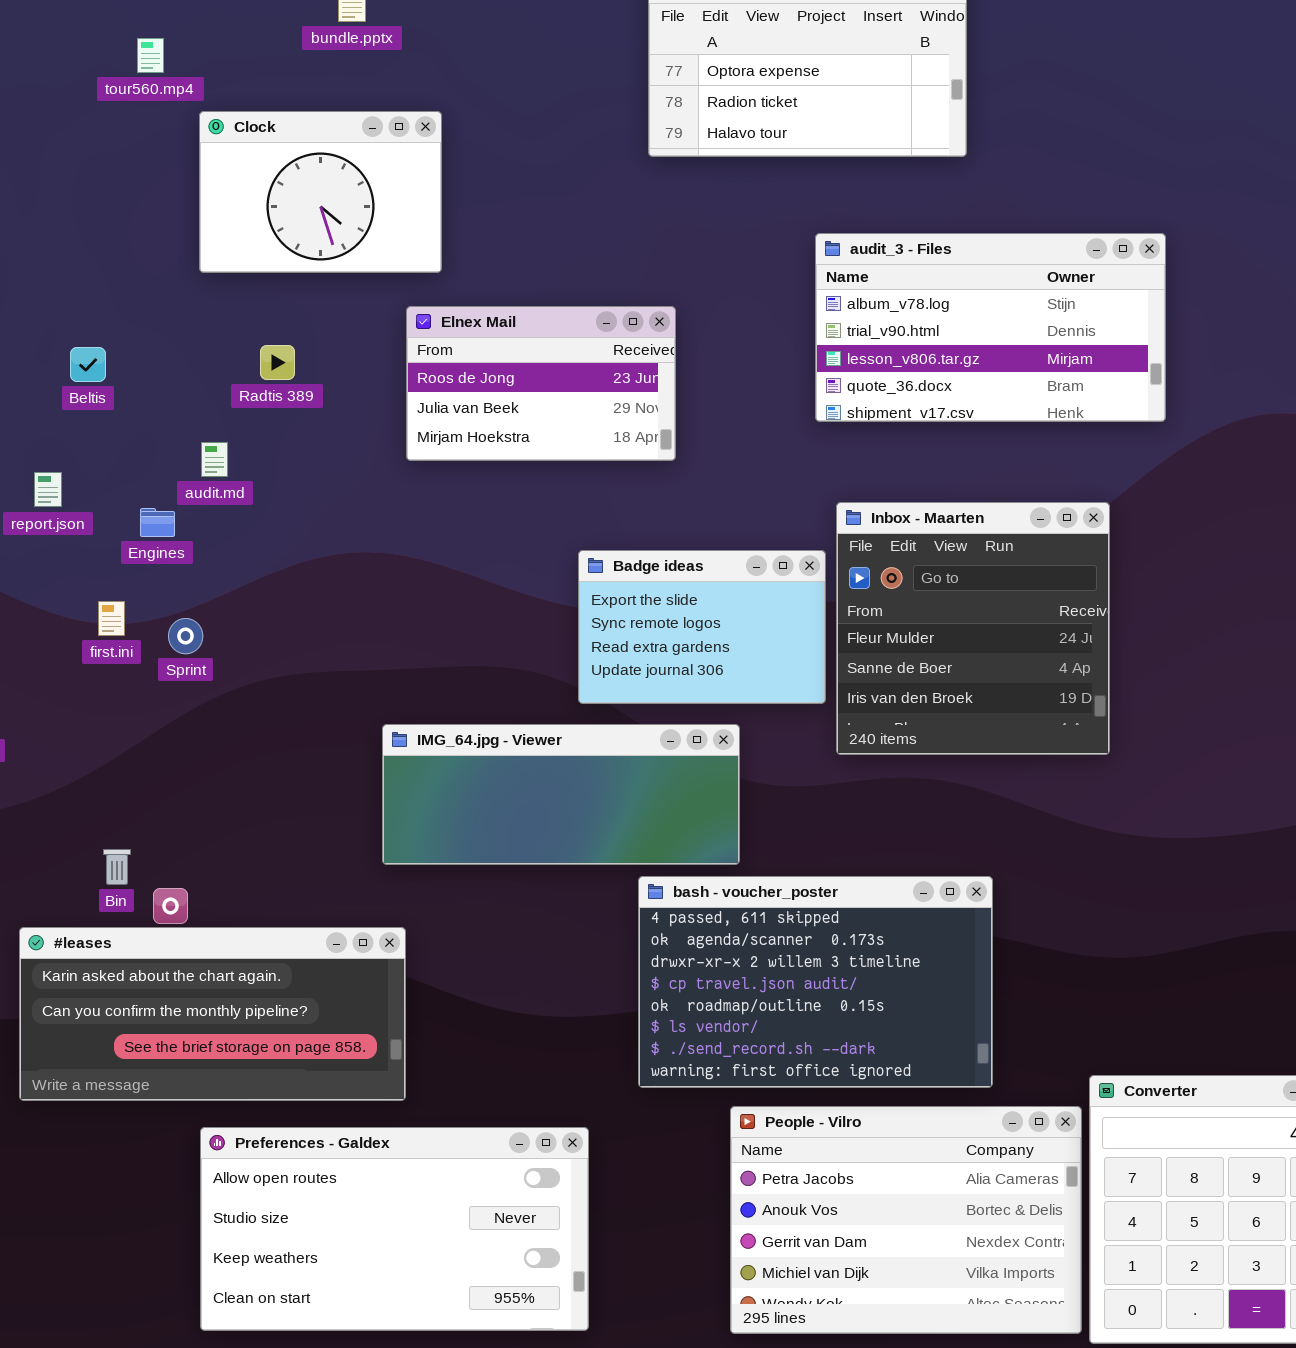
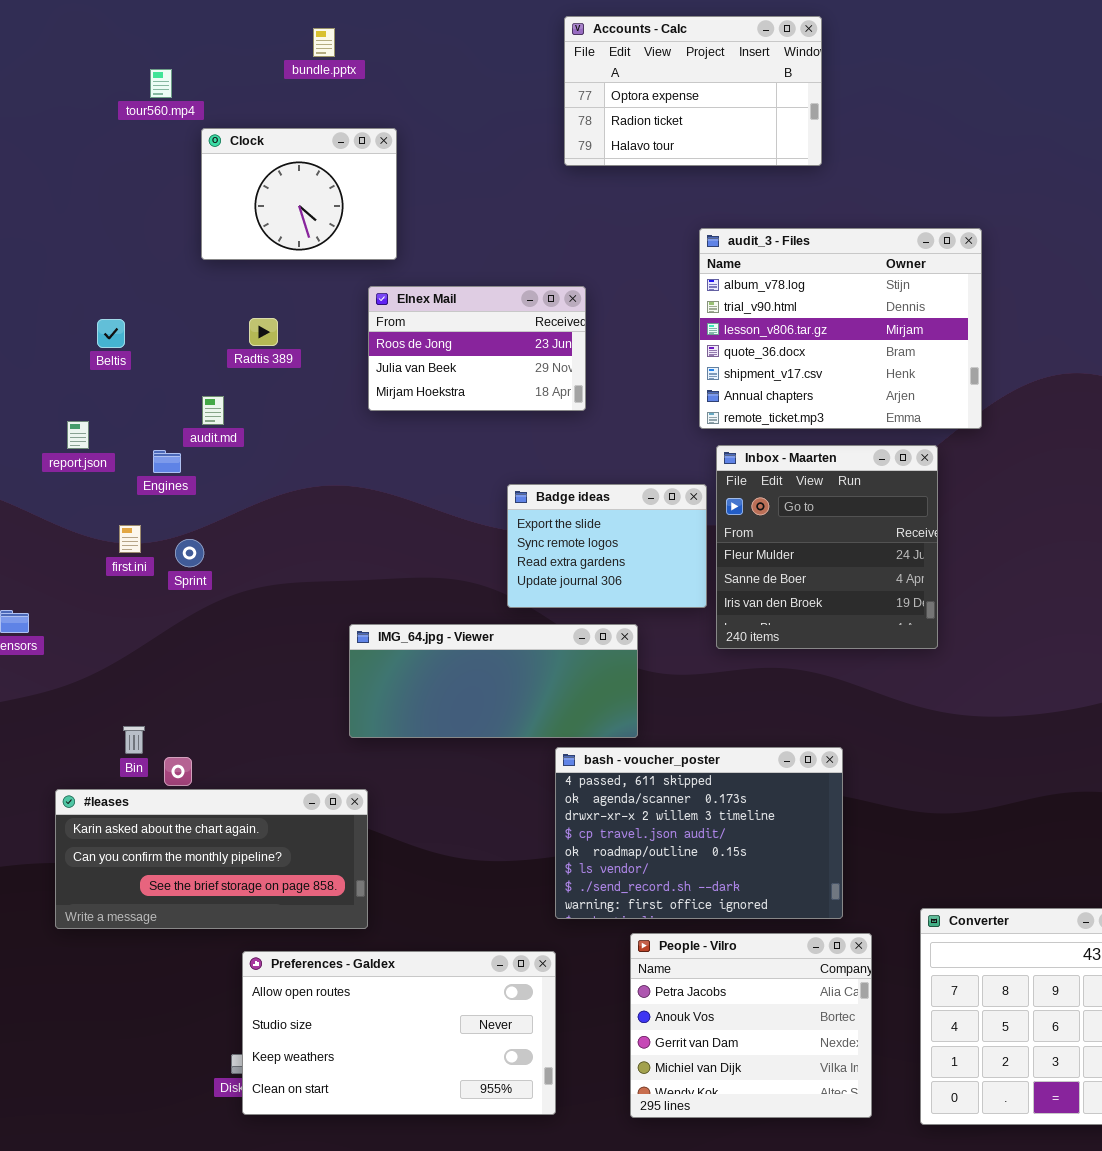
audit_3 - Files: [815,233,1166,422] -> [699,228,982,429], resized
People - Vilro: [730,1106,1082,1334] -> [630,933,872,1118], resized
Preferences - Galdex: [200,1127,589,1331] -> [242,951,556,1115], moved

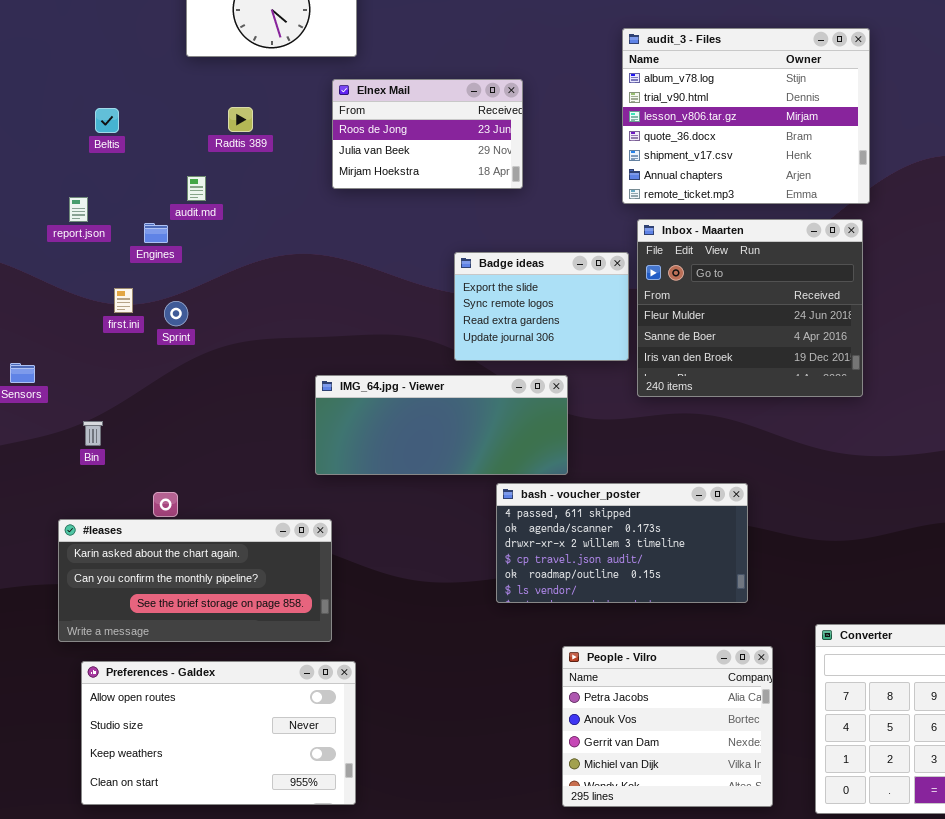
Inbox - Maarten: [716,445,938,649] -> [637,219,863,397], resized
Bin: [123,726,145,754] -> [83,421,103,446], moved
bash - voucher_poster: [555,747,843,919] -> [496,483,748,603], resized
Preferences - Galdex: [242,951,556,1115] -> [81,661,356,805], moved

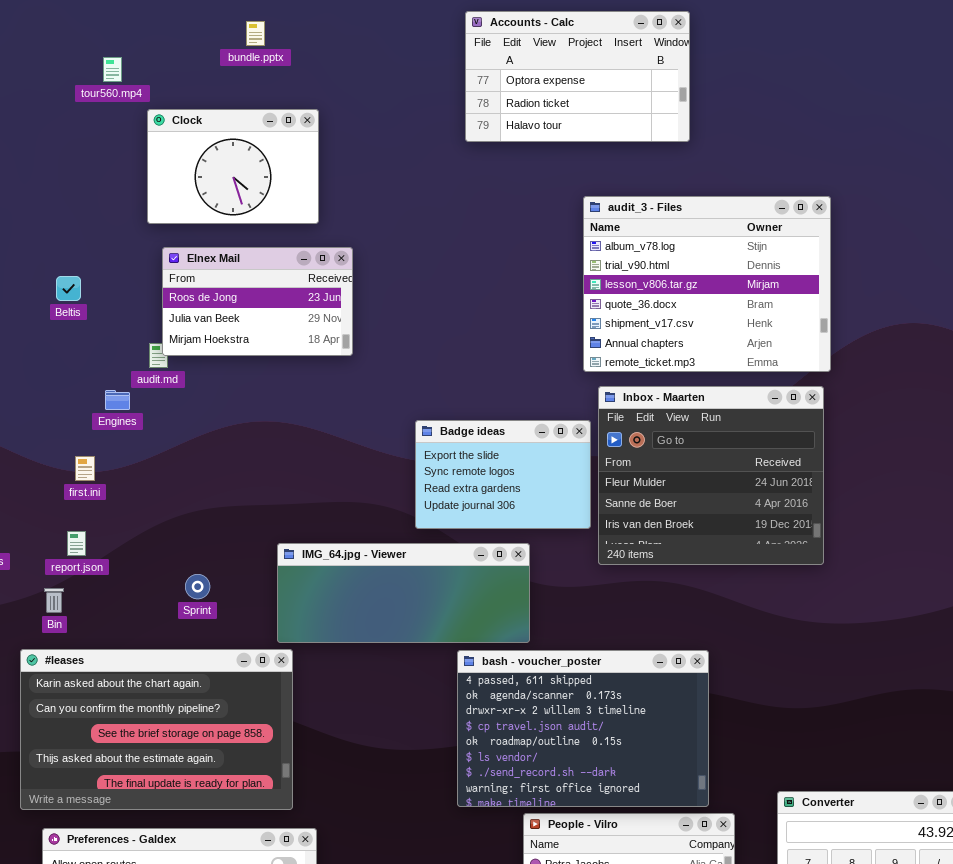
Elnex Mail: [332,79,523,189] -> [162,247,353,356], moved
report.json: [69,197,88,222] -> [67,531,86,556], moved
Sprint: [164,301,188,326] -> [185,574,210,599], moved
bash - voucher_poster: [496,483,748,603] -> [457,650,709,807], resized
#leases: [58,519,332,642] -> [20,649,293,810], resized

